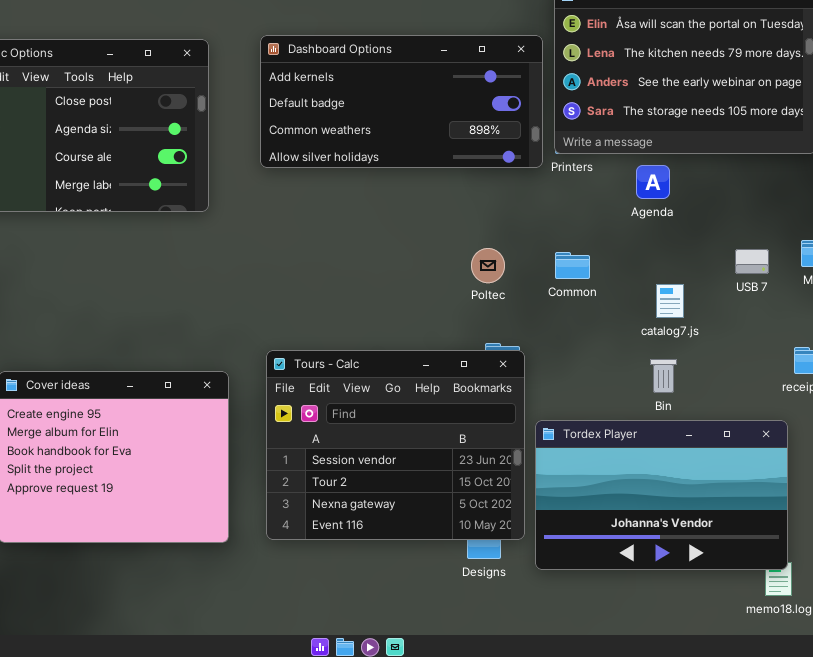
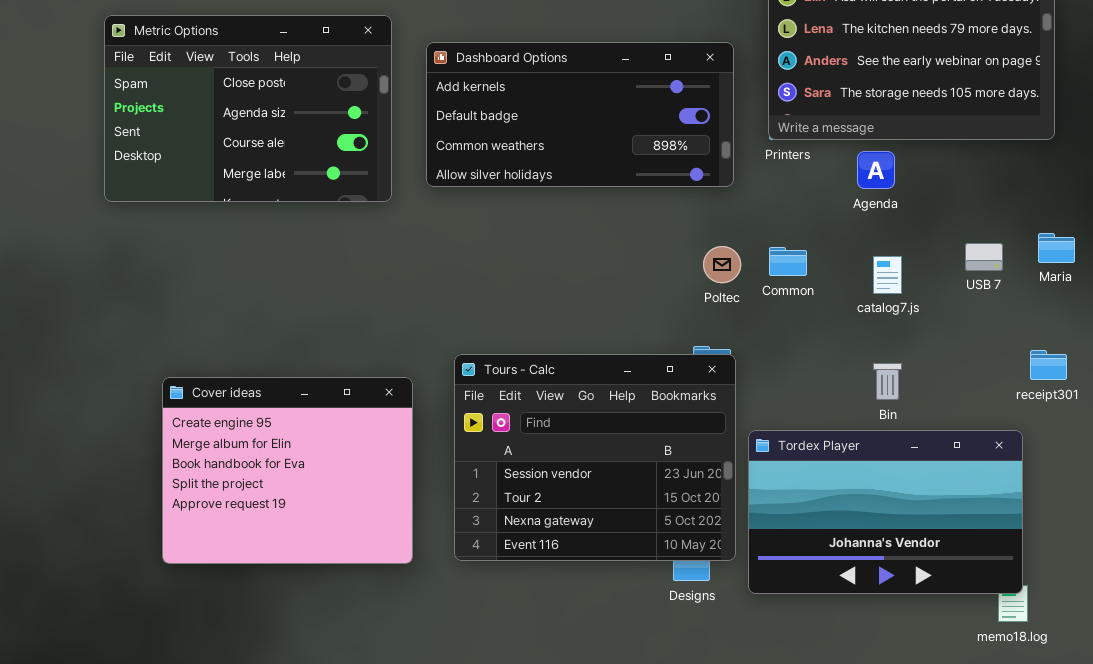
Dashboard Options: [260,35,543,168] -> [426,42,734,187], moved
Poltec: [471,248,505,283] -> [703,246,741,283], moved
catalog7.js: [656,284,684,318] -> [873,256,902,294], moved

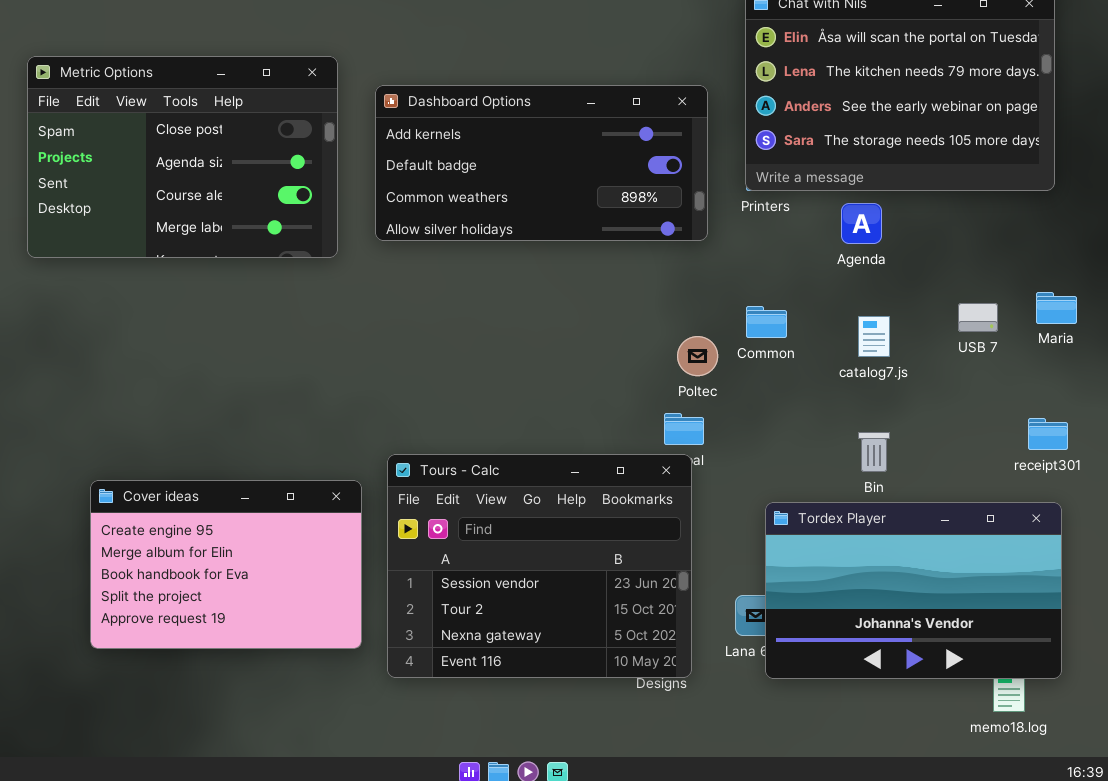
Poltec: [703,246,741,283] -> [677,336,718,376], moved
Tours - Calc: [454,354,736,561] -> [387,454,692,678], moved
Cover ideas: [162,377,413,564] -> [90,480,362,649], resized
Tordex Player: [748,430,1023,594] -> [765,502,1062,679], moved

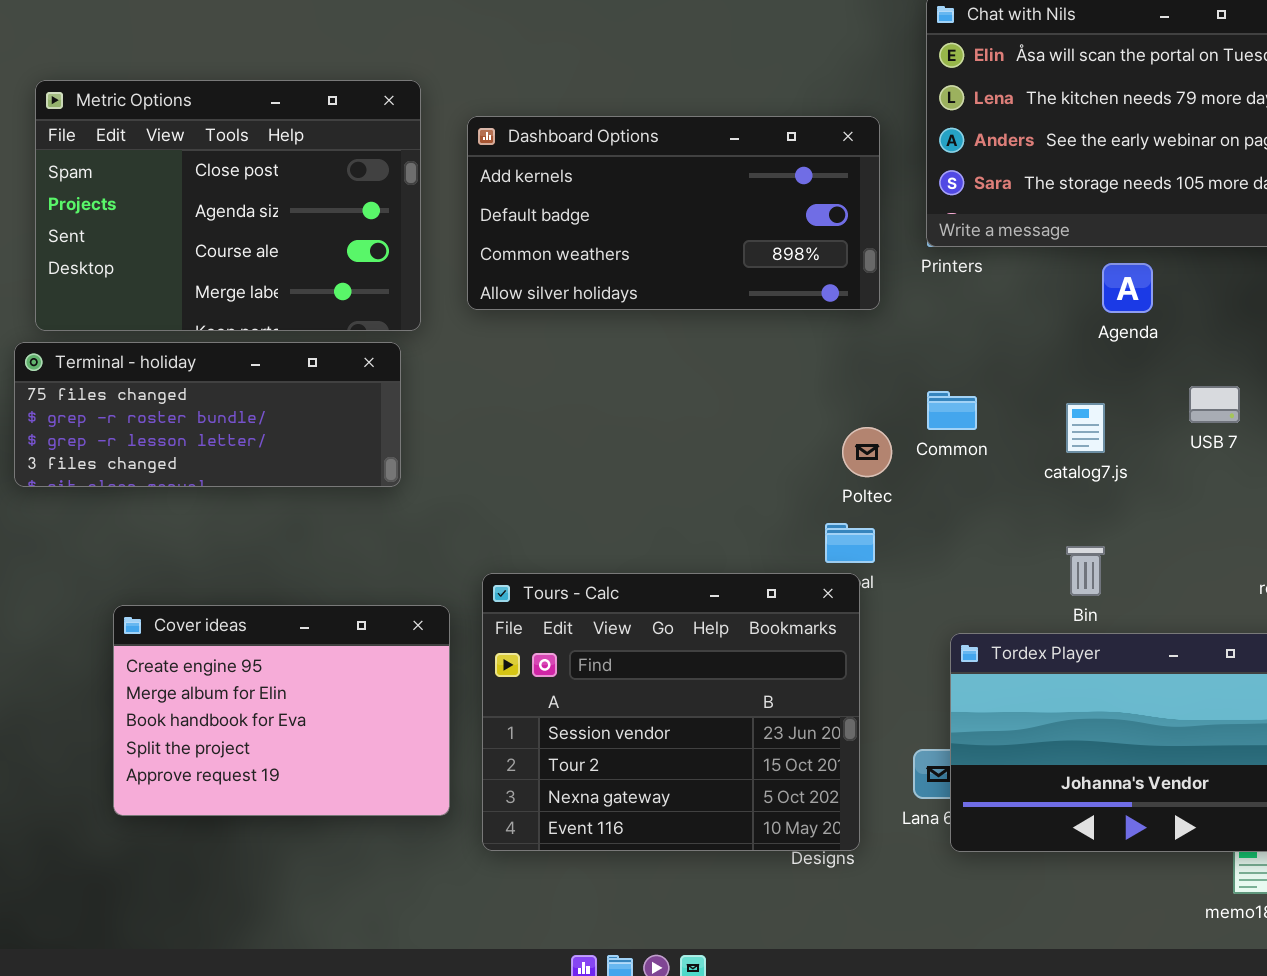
Agenda: [841,203,882,244] -> [1102,263,1153,313], moved
Terminal - holiday: none -> [14,342,401,487], opened

